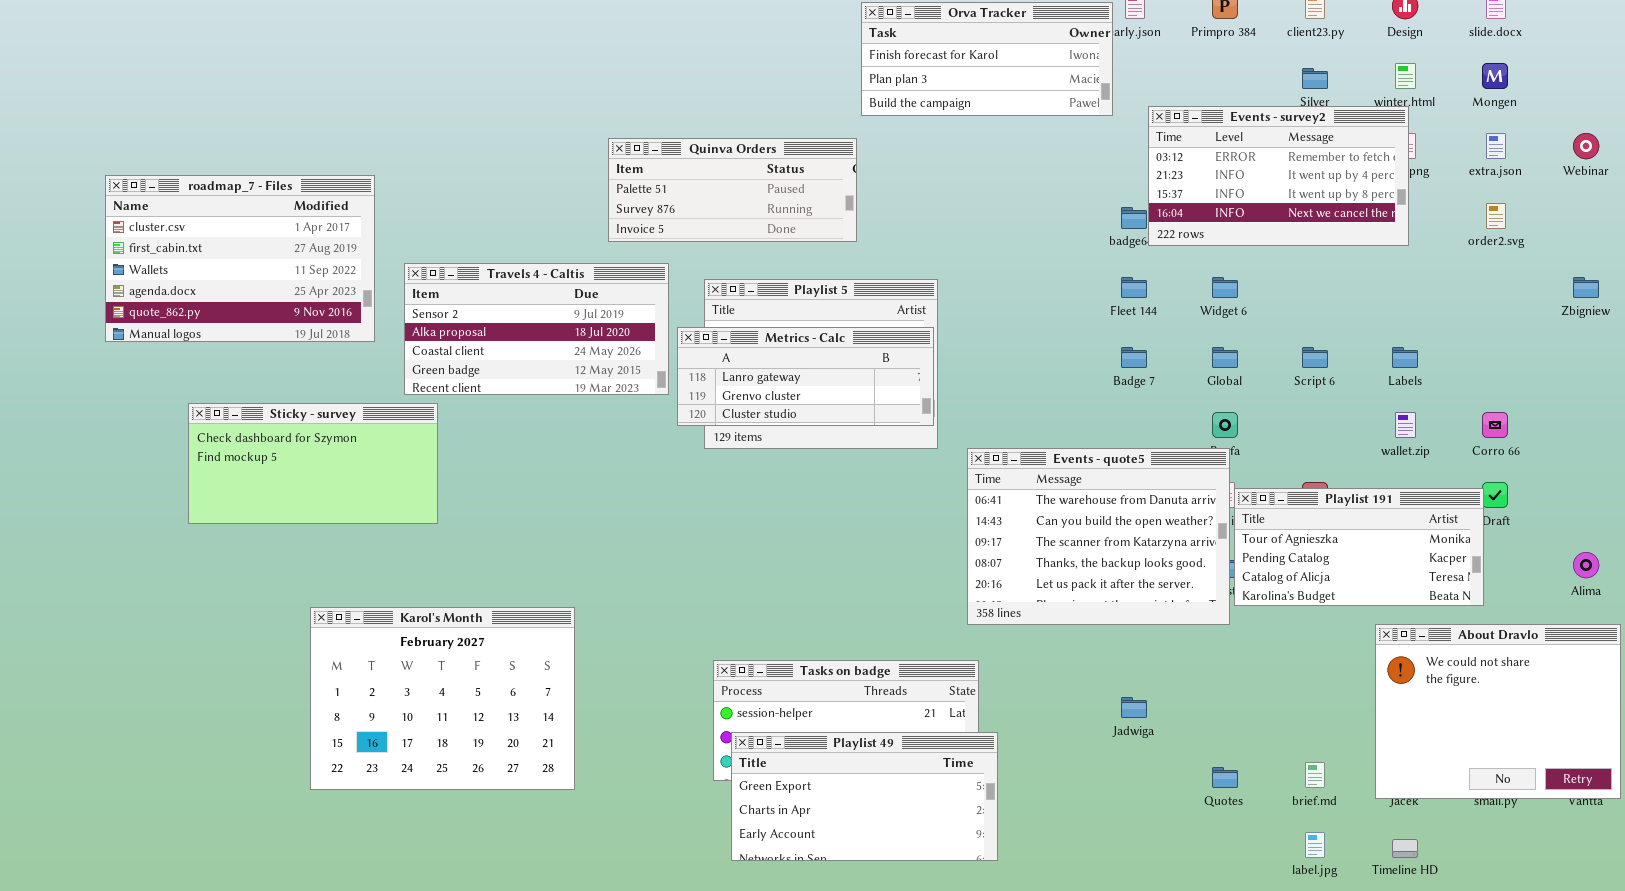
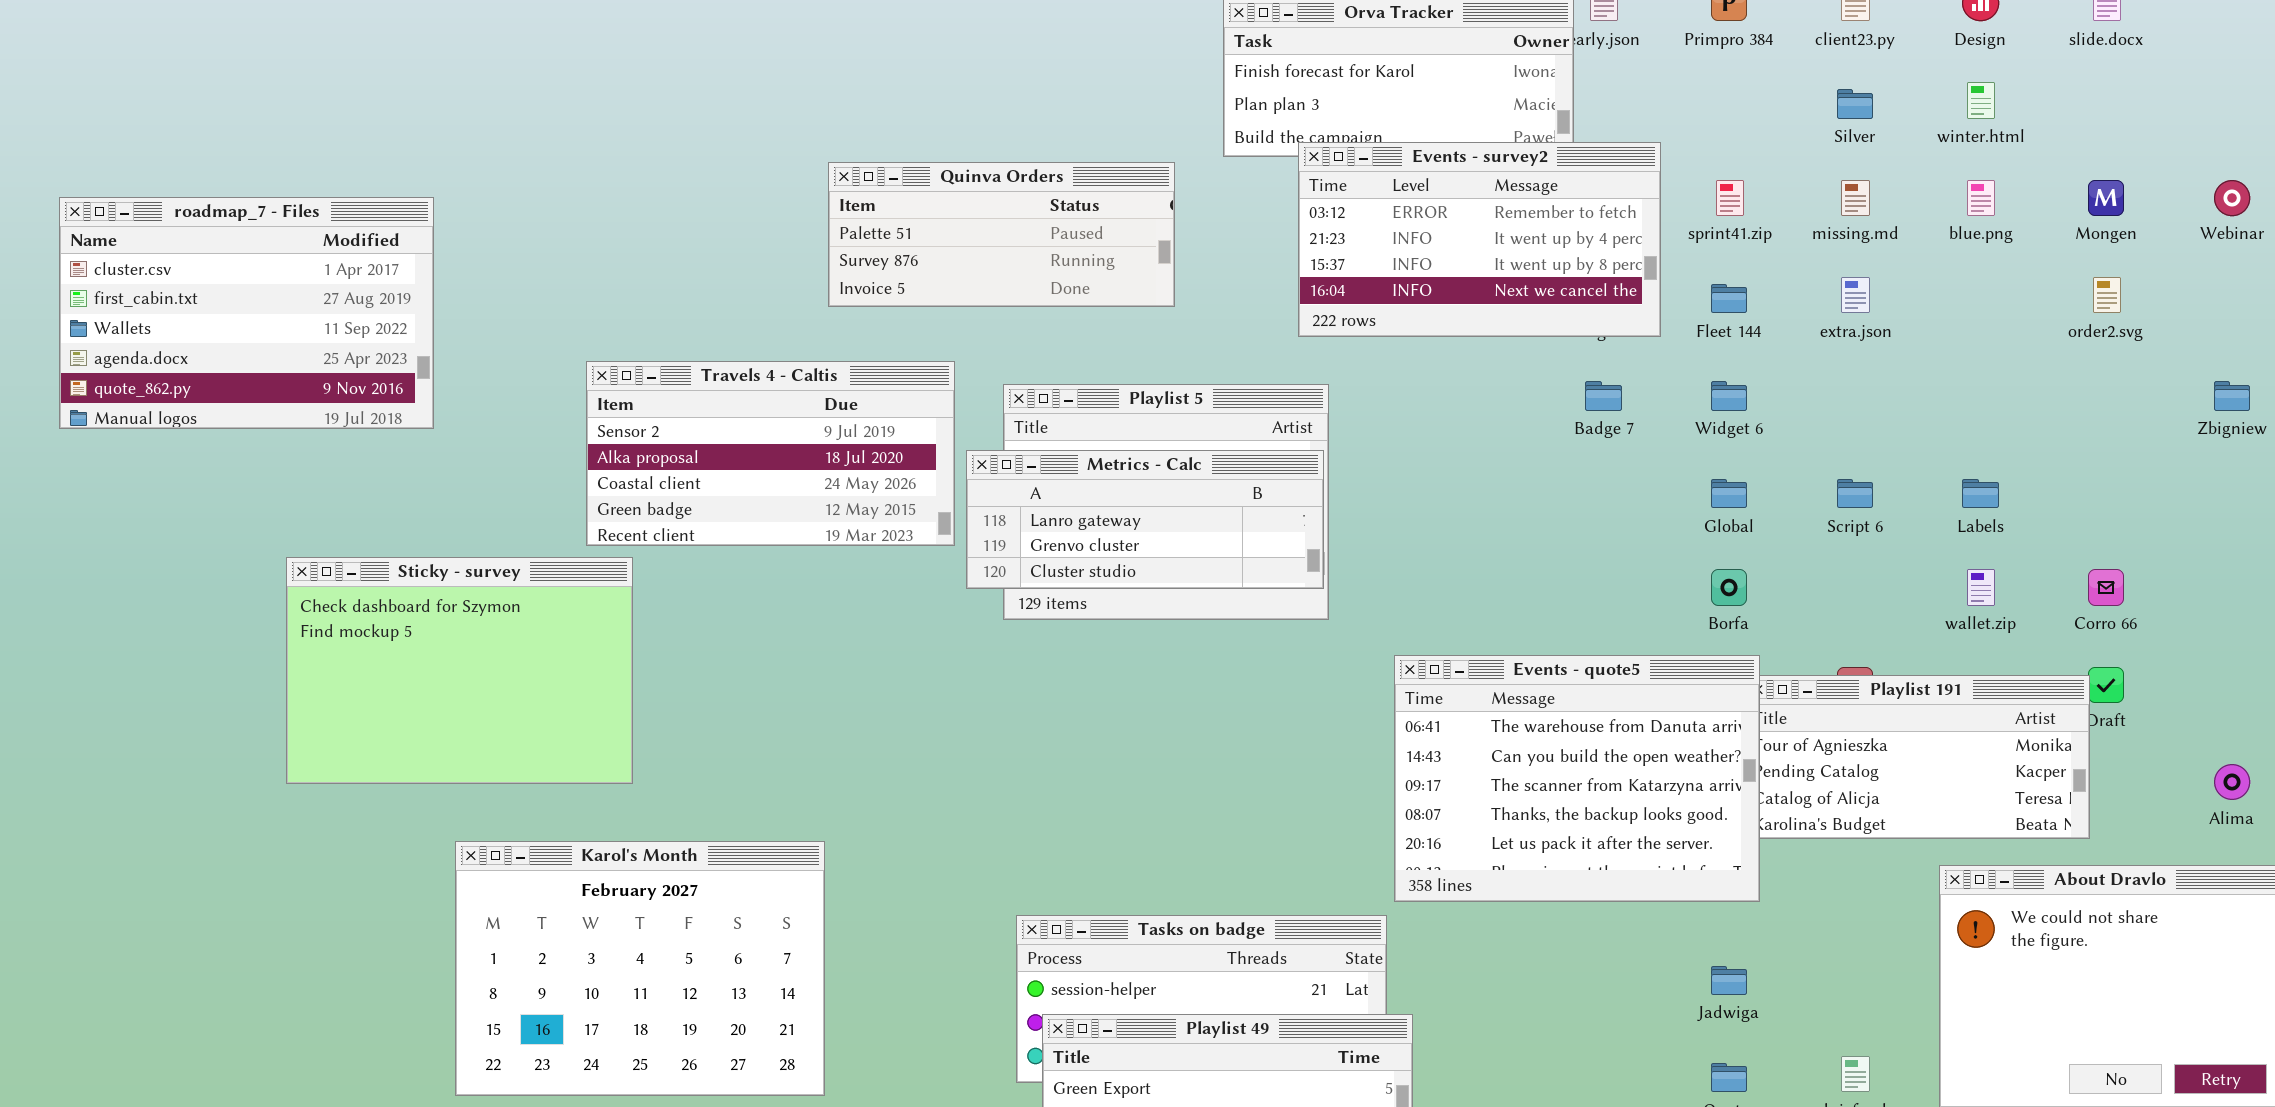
Mongen: [1482,63,1508,89] -> [2088,180,2124,216], moved
Events - survey2: [1148,106,1409,246] -> [1298,142,1661,337], moved
extra.json: [1486,133,1506,159] -> [1841,277,1870,313], moved
Quinva Orders: [608,138,857,242] -> [828,162,1175,307], moved
roadmap_7 - Files: [105,175,375,342] -> [59,197,434,429], moved
Fleet 144: [1121,277,1147,298] -> [1711,284,1747,313], moved
Badge 7: [1121,347,1147,368] -> [1585,381,1622,411], moved
Sticky - survey: [188,403,438,524] -> [286,557,633,784], resized
Events - quote5: [967,448,1230,625] -> [1394,655,1760,902], moved
Jadwiga: [1121,697,1147,718] -> [1711,966,1747,995], moved

